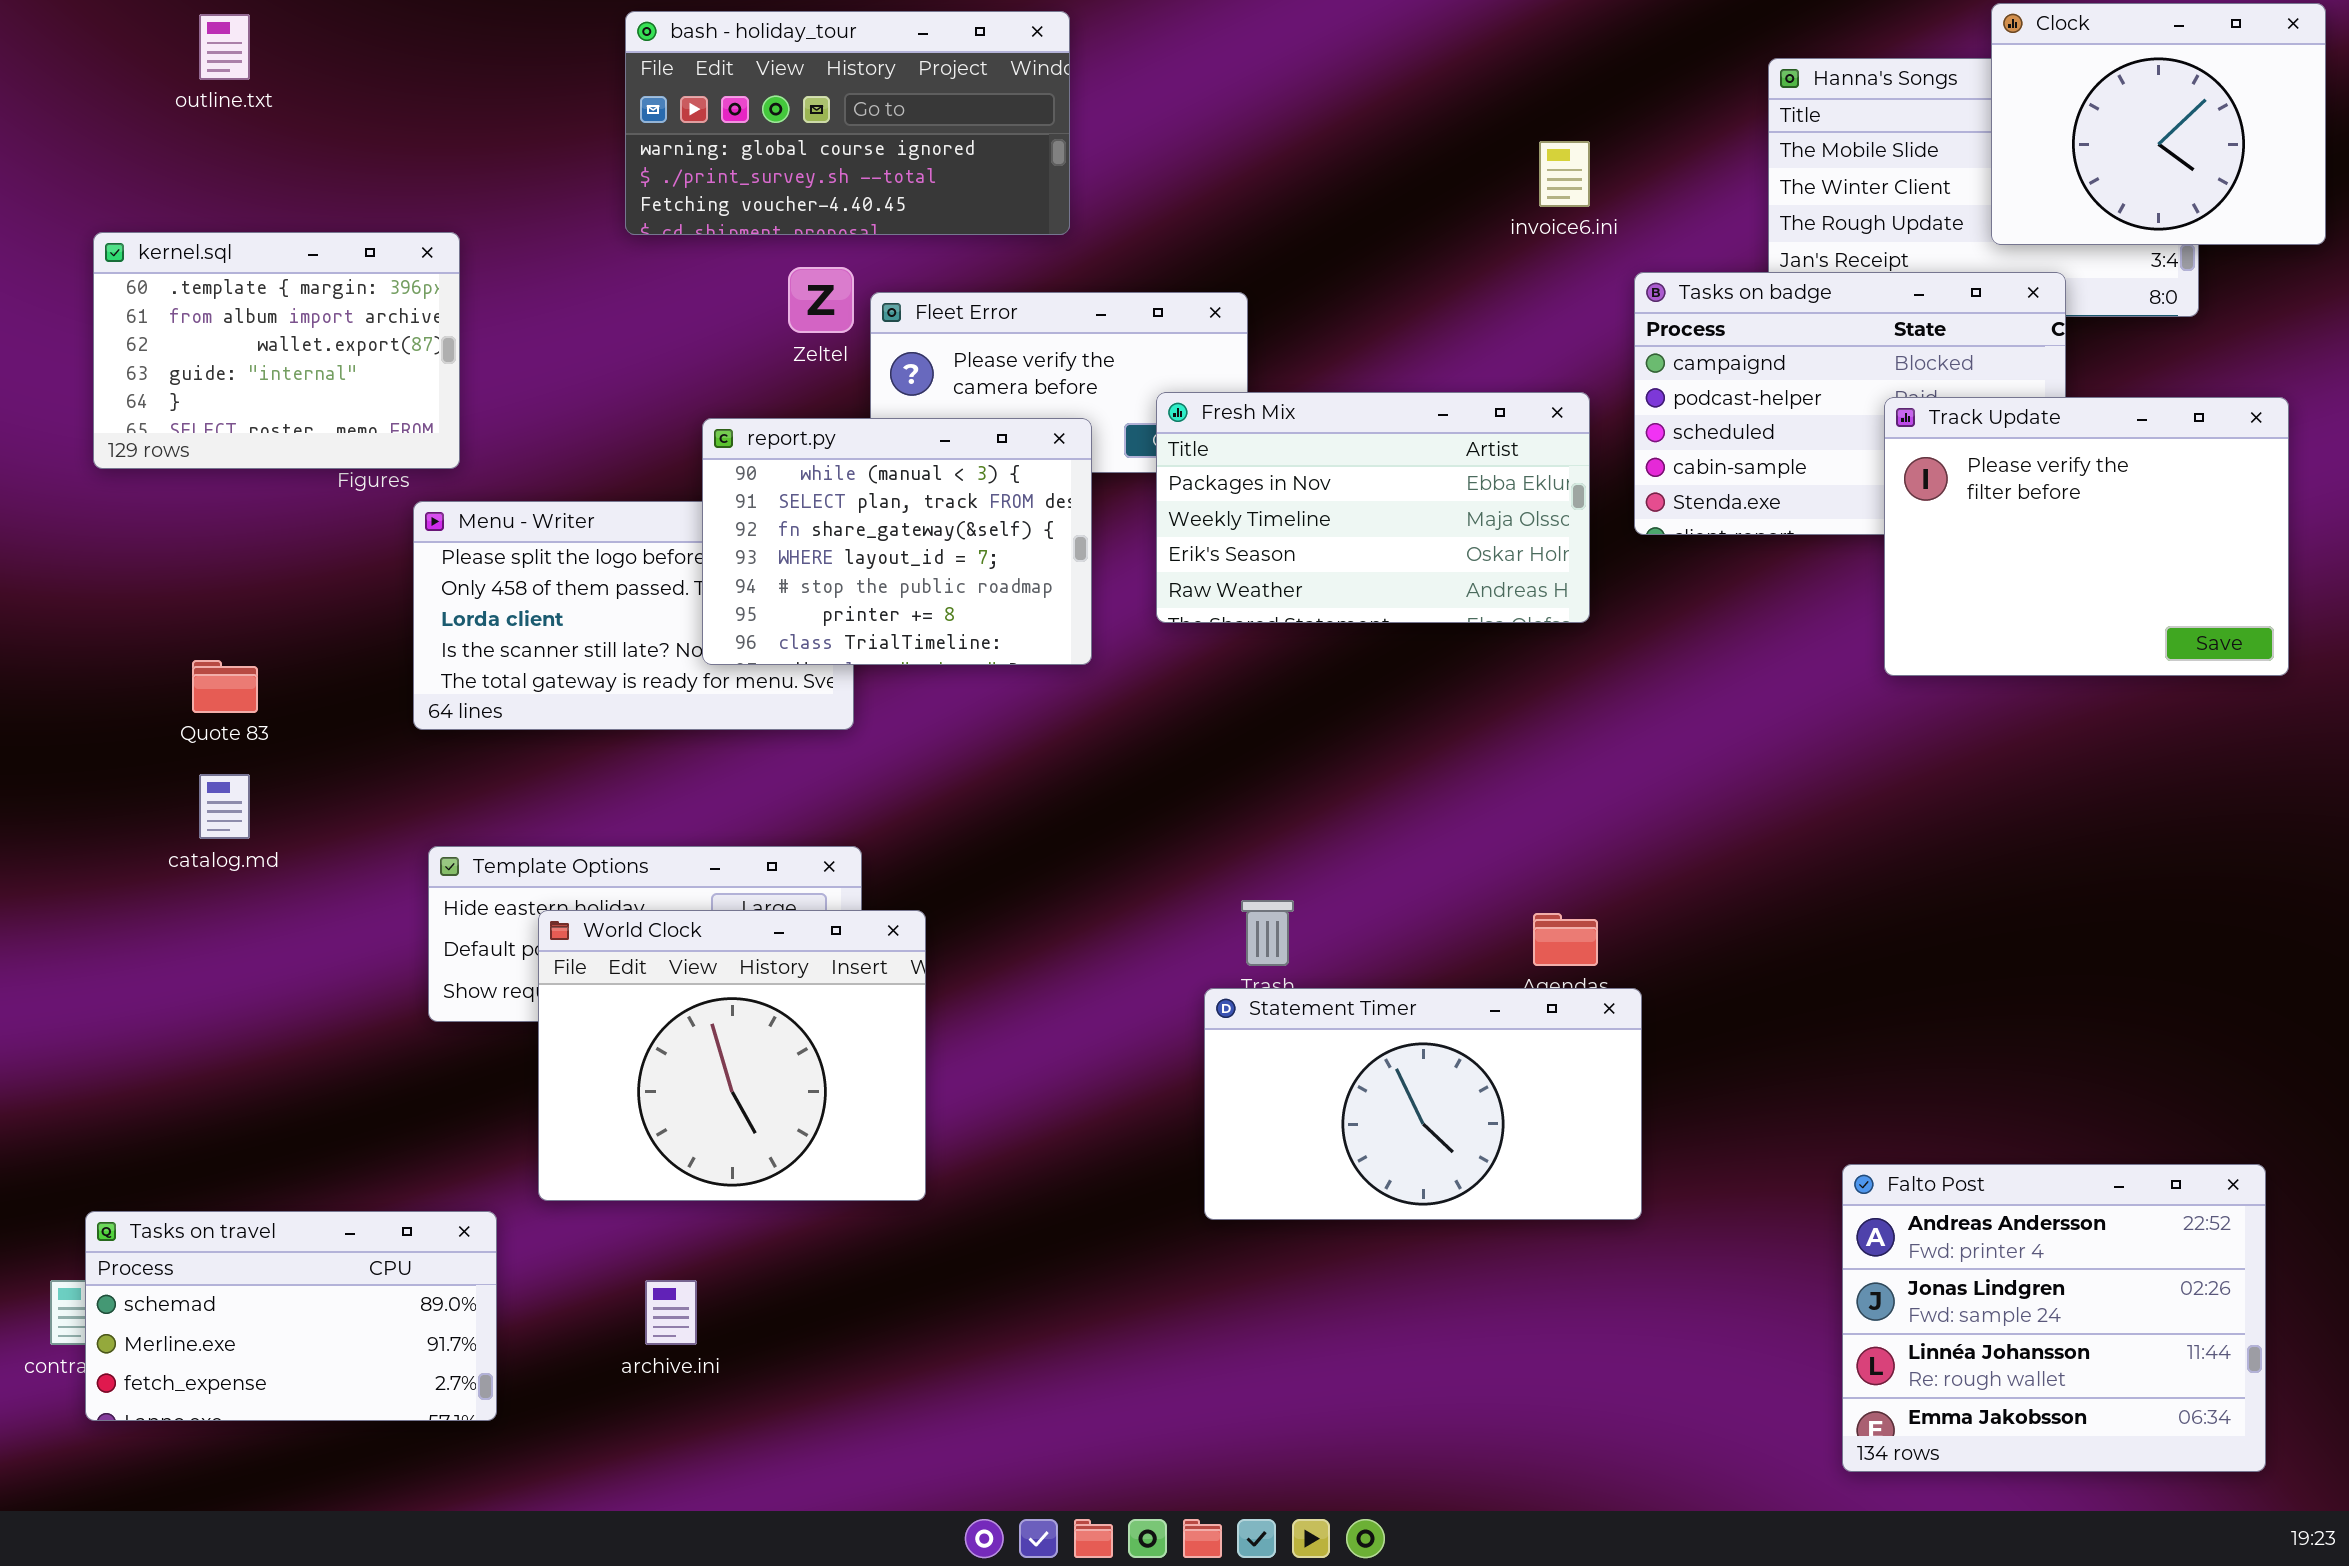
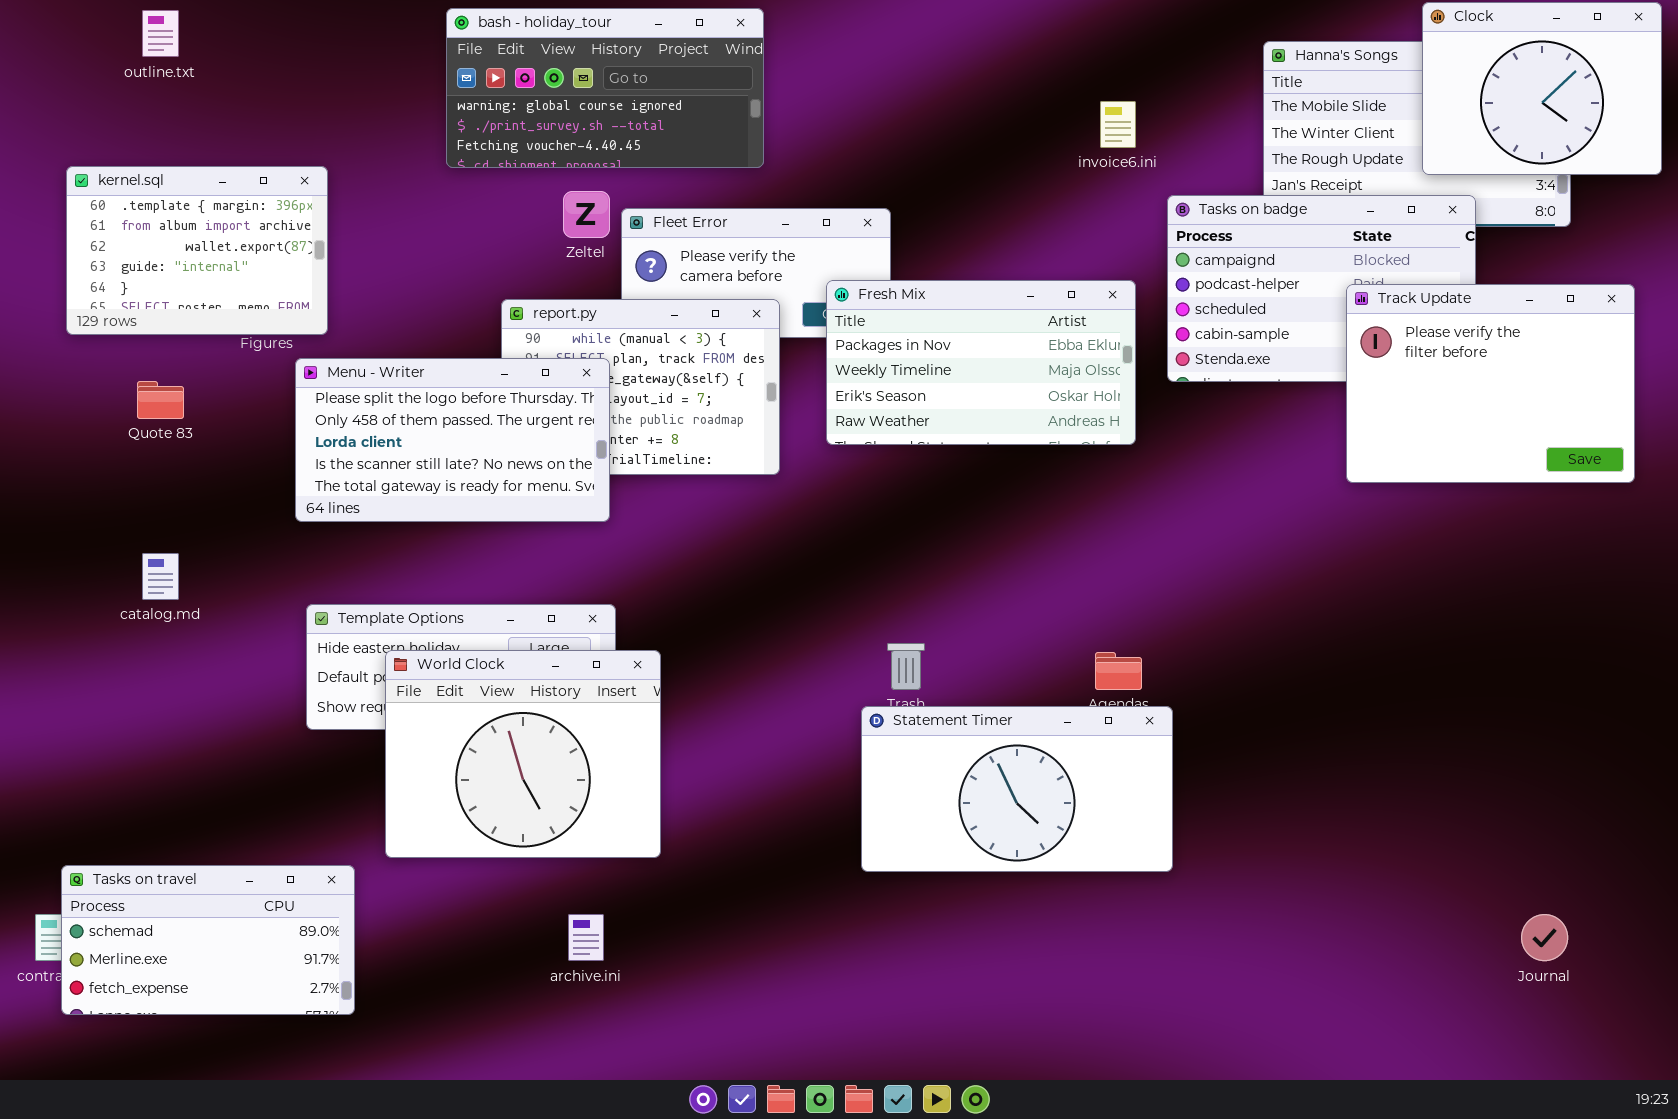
Menu - Writer: [413,501,854,730] -> [295,358,610,522], raised
Quote 83: [192,660,258,713] -> [137,381,184,419], moved
Falto Post: [1842,1164,2266,1472] -> none, closed
archive.ini: [645,1280,697,1345] -> [568,914,604,961], moved

